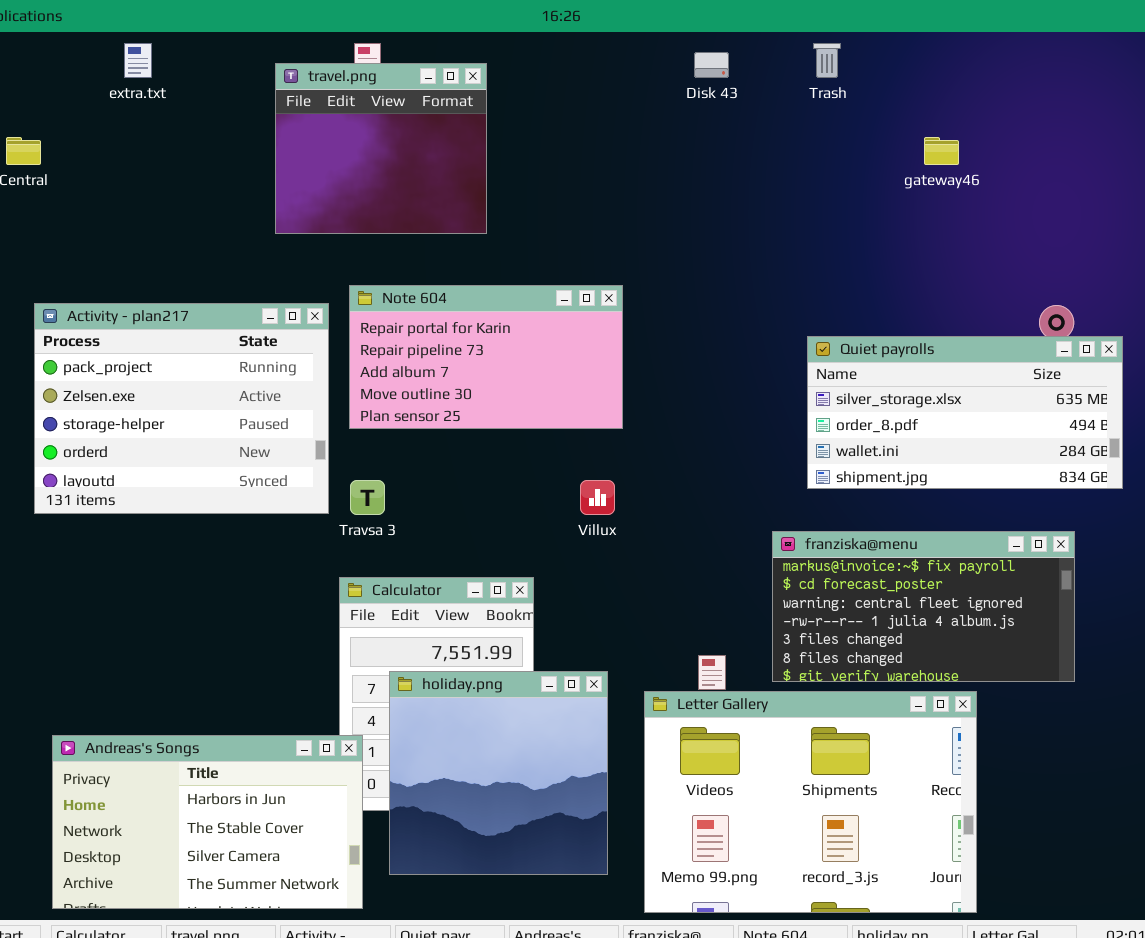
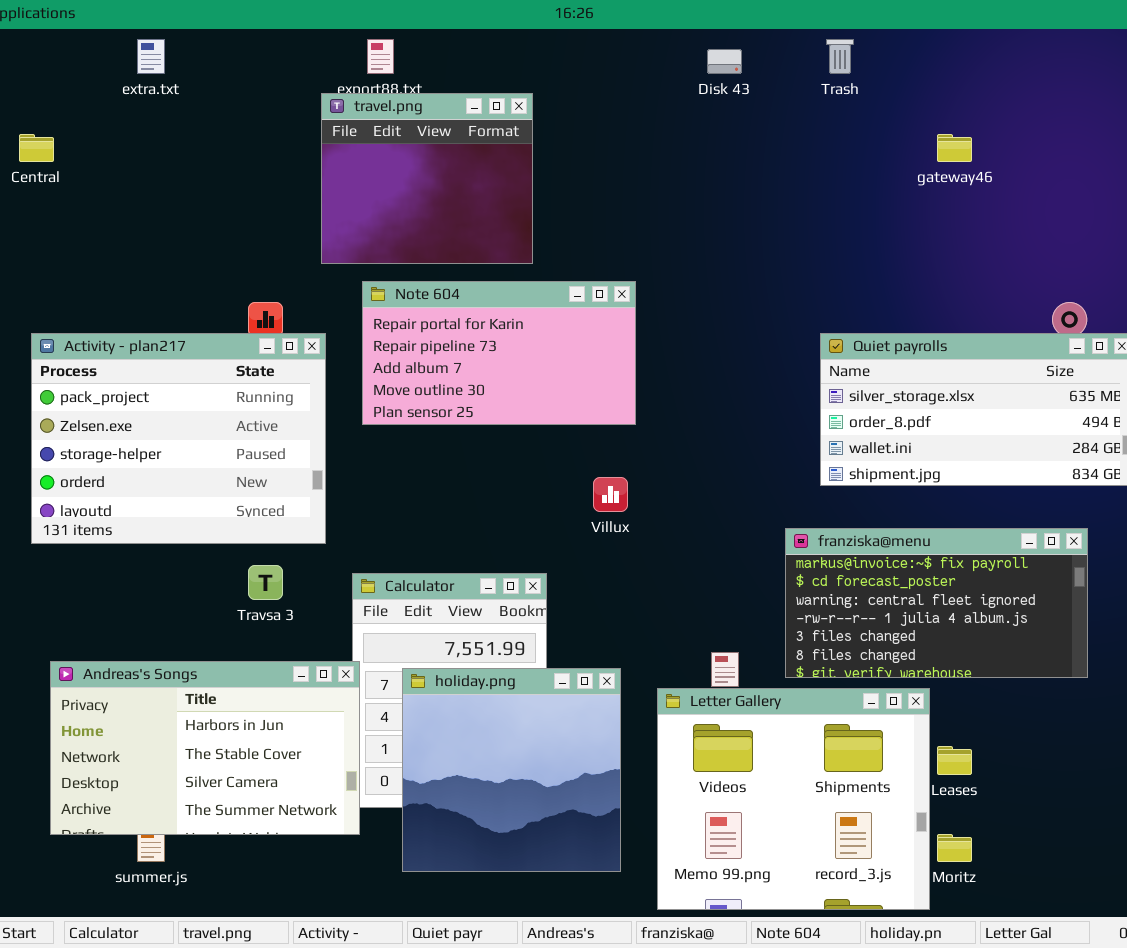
travel.png: [275,63,487,234] -> [321,93,533,264], moved
Activity - plan217: [34,303,329,514] -> [31,333,326,544], moved
Travsa 3: [350,480,385,515] -> [248,565,283,600], moved
Letter Gallery: [644,691,977,913] -> [657,688,930,910], resized
Andreas's Songs: [52,735,363,909] -> [50,661,360,835], moved

